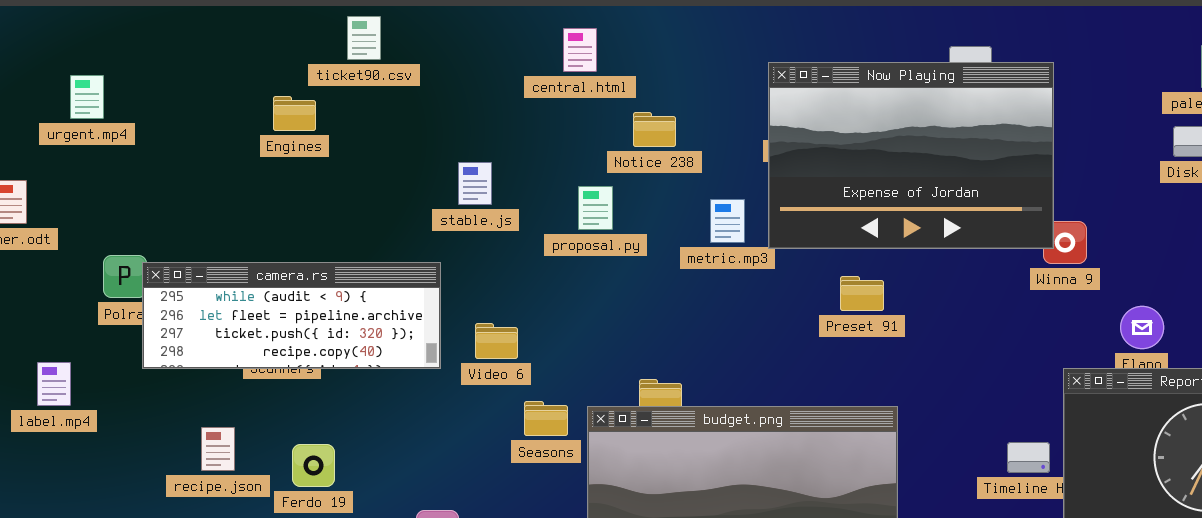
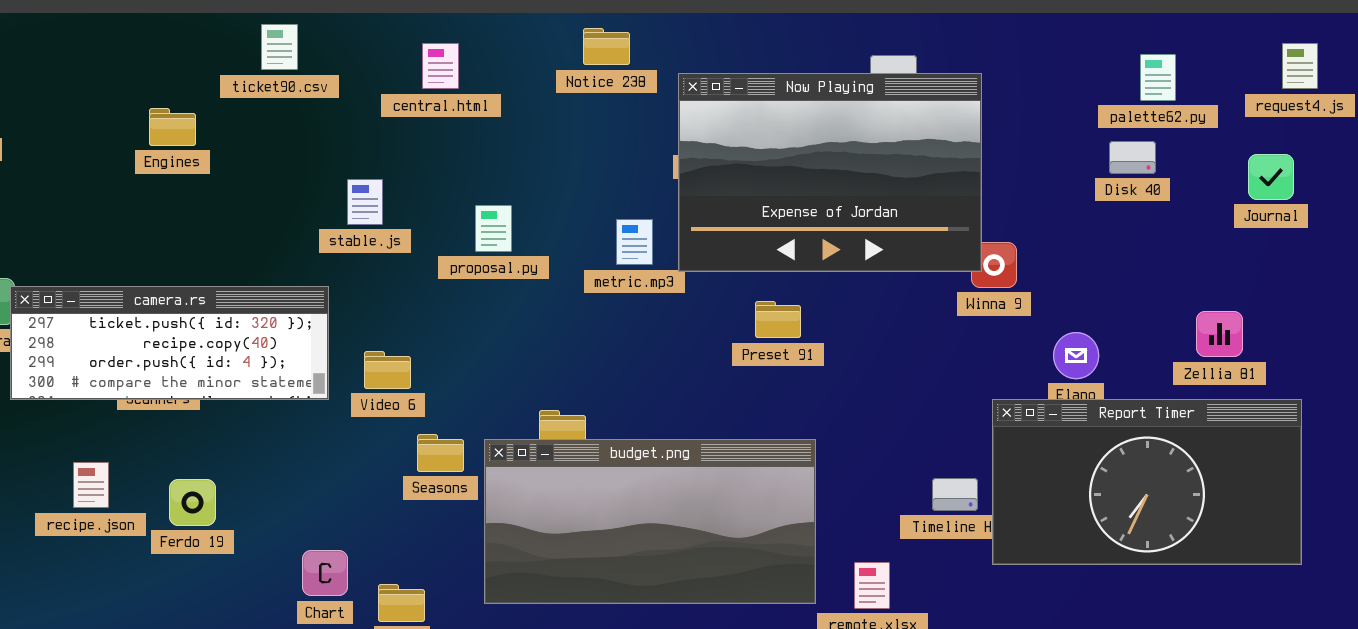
ticket90.csv: [347,16,381,60] -> [261,24,298,70], moved
central.html: [563,28,597,72] -> [422,43,459,89], moved
Notice 238: [633,112,676,147] -> [583,28,630,65], moved
camera.rs: [142,262,441,369] -> [10,286,329,400], scrolled down 2 rows

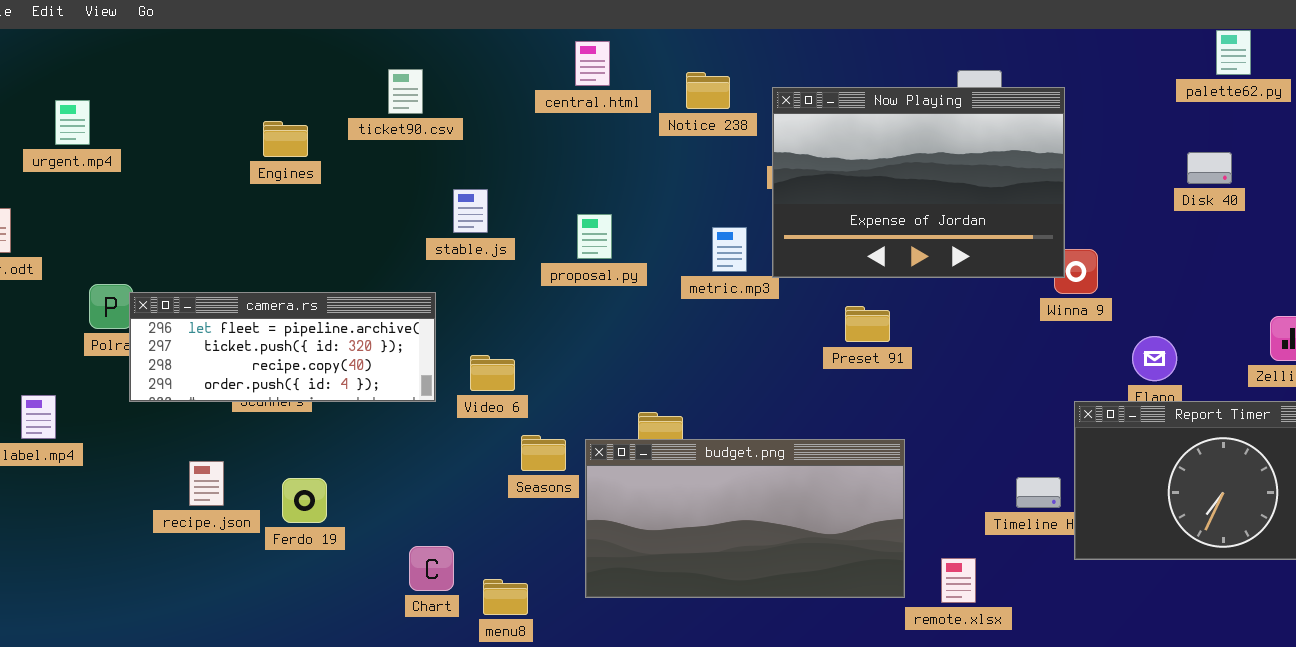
ticket90.csv: [261,24,298,70] -> [388,69,423,114], moved
Notice 238: [583,28,630,65] -> [686,72,730,109], moved
central.html: [422,43,459,89] -> [575,41,610,86], moved
palette62.py: [1140,54,1176,101] -> [1216,30,1251,75], moved
camera.rs: [10,286,329,400] -> [129,292,436,402], scrolled up 1 row

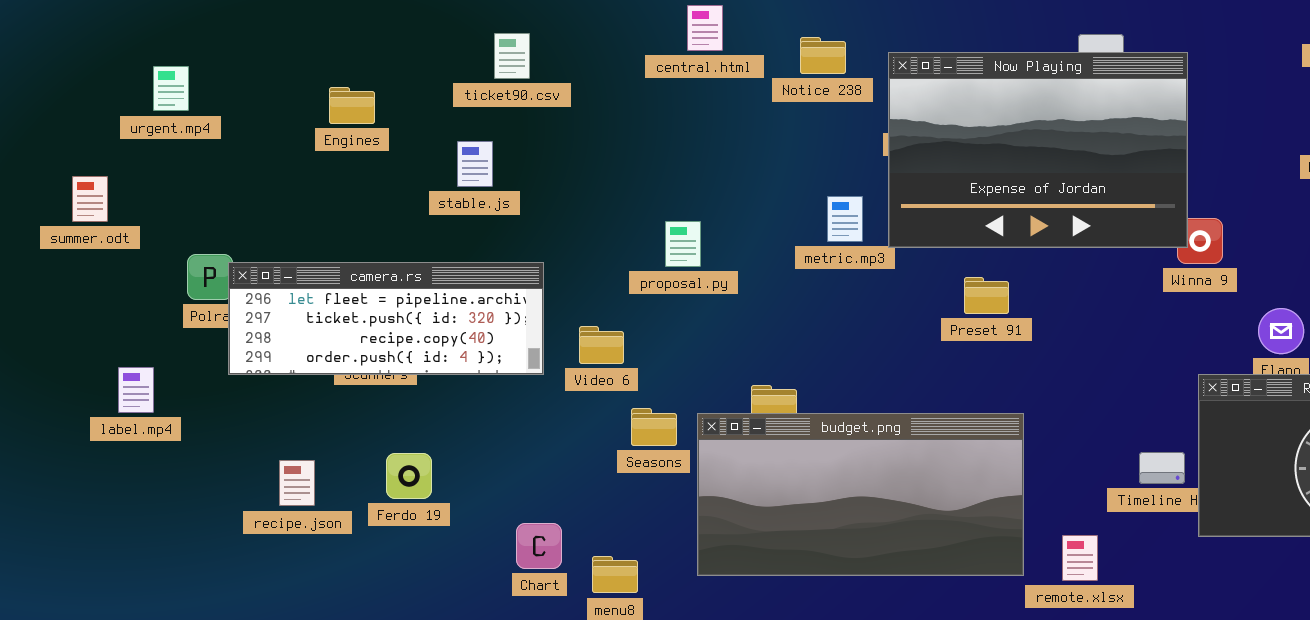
Engines: [263,121,308,157] -> [329,87,375,124], moved
stable.js: [453,189,488,233] -> [457,141,493,187], moved
proposal.py: [577,214,612,259] -> [665,221,701,267], moved
recipe.json: [189,461,224,506] -> [279,460,315,506], moved

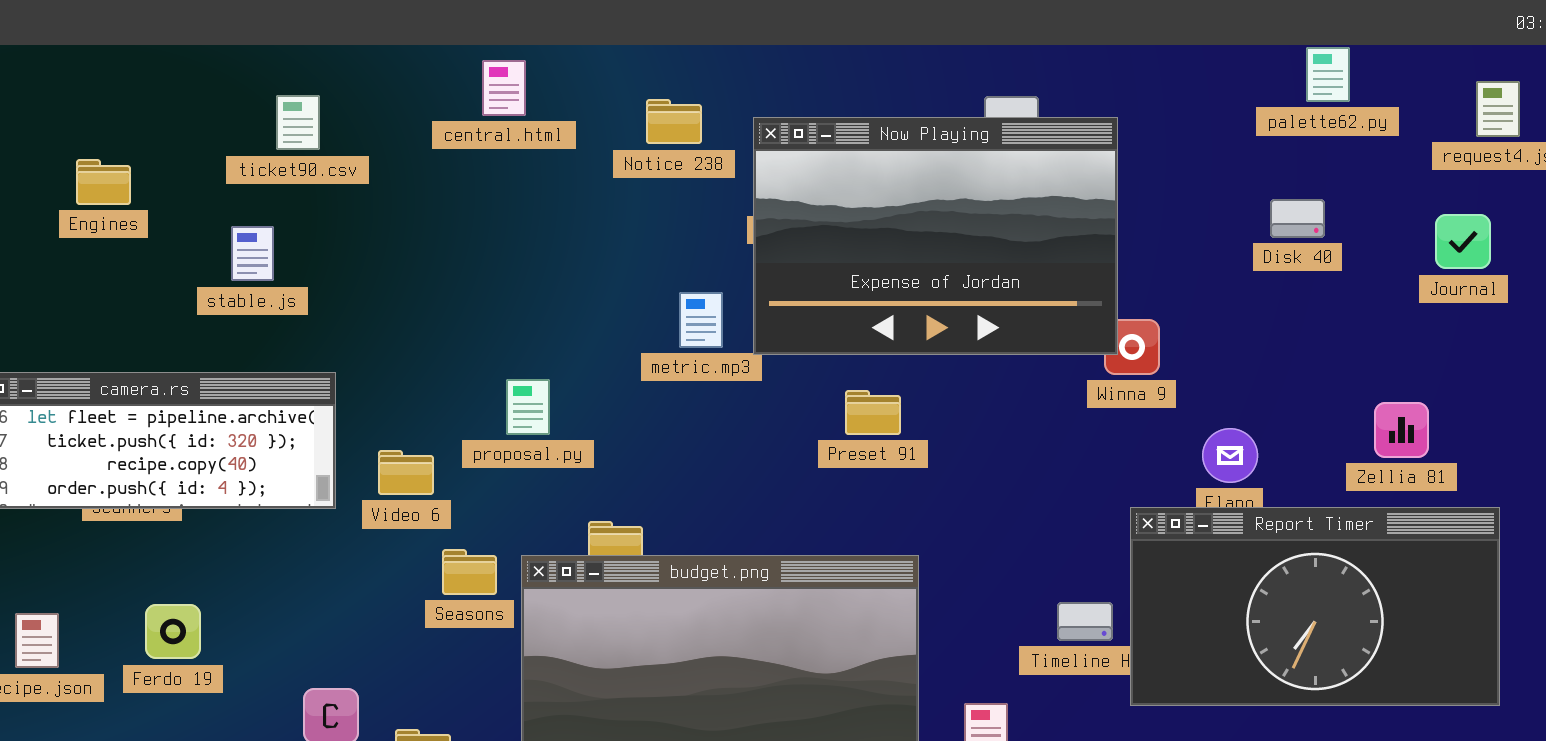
central.html: [687,5,723,51] -> [482,60,526,116], moved
proposal.py: [665,221,701,267] -> [506,379,550,435], moved

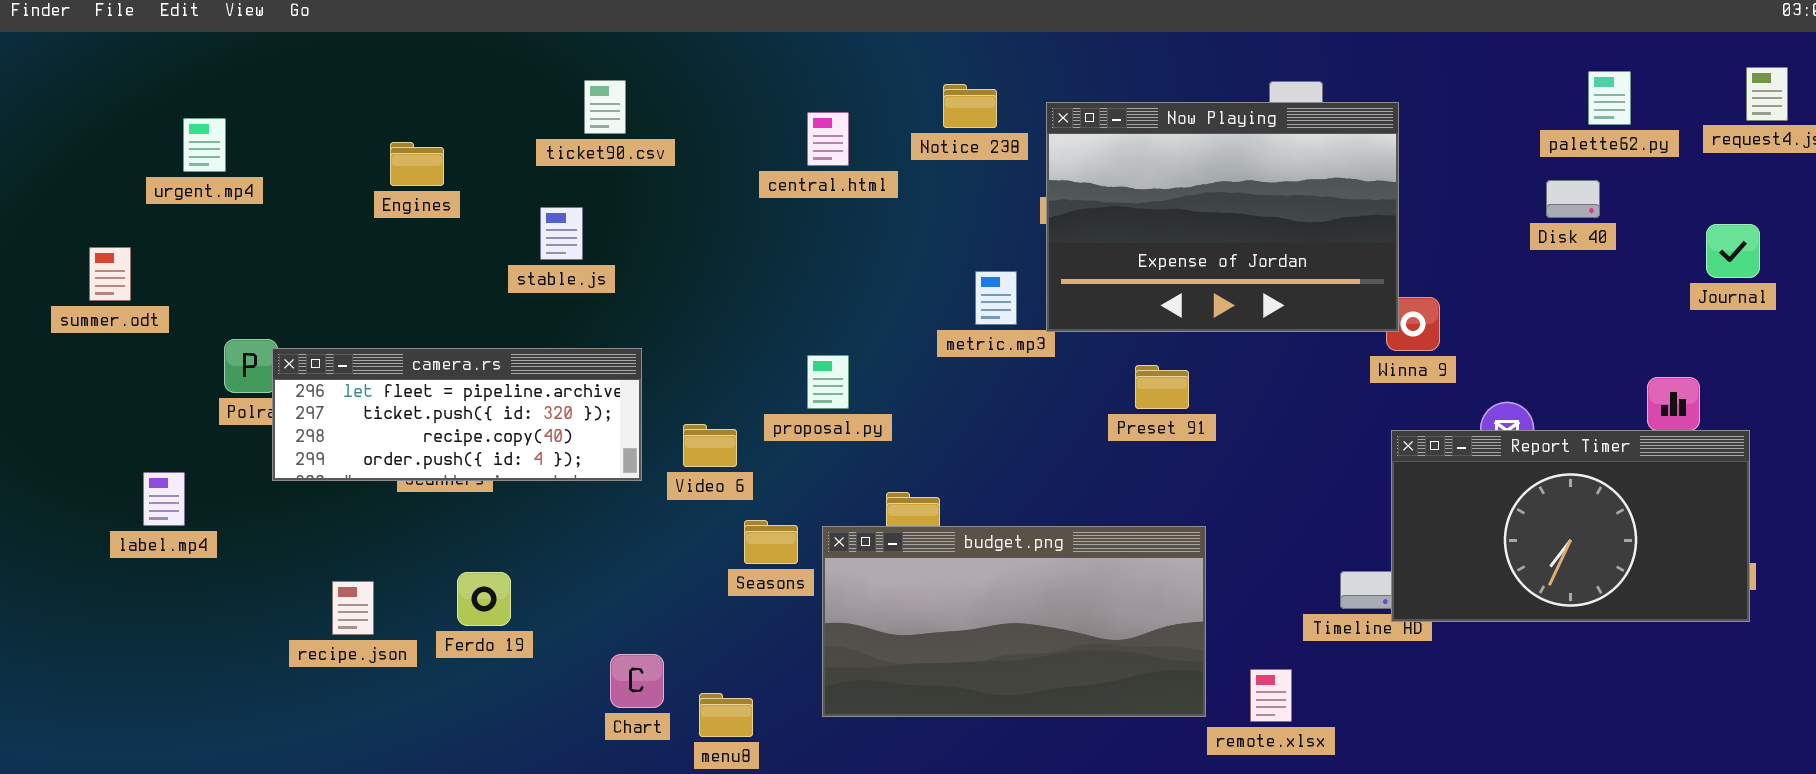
palette62.py: [1306,47,1350,102] -> [1588,71,1631,125], moved
central.html: [482,60,526,116] -> [807,112,849,166], moved
Journal: [1435,214,1491,269] -> [1706,224,1760,278], moved
Report Timer: [1130,507,1500,706] -> [1391,430,1750,622], moved

